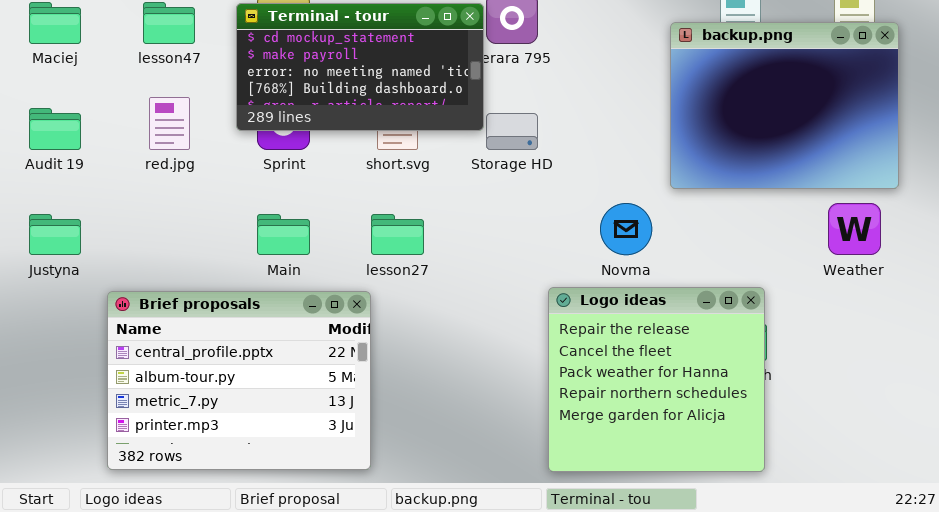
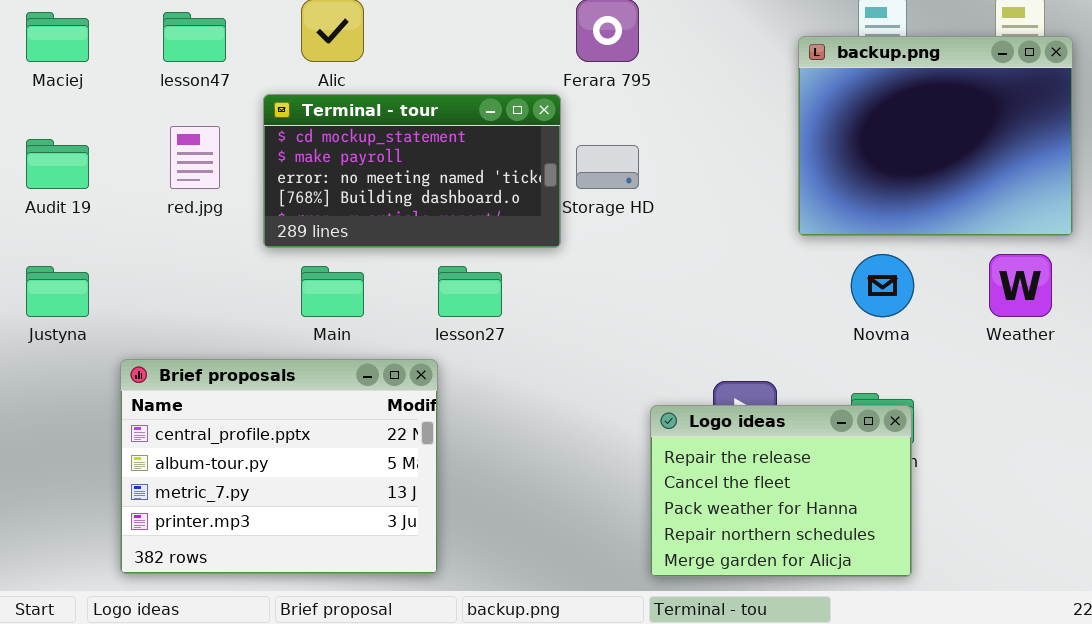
Terminal - tour: [236,3,484,131] -> [263,94,561,248], moved
Novma: [600,203,652,255] -> [851,254,914,317], moved
Logo ideas: [548,287,765,472] -> [650,405,912,577], resized

